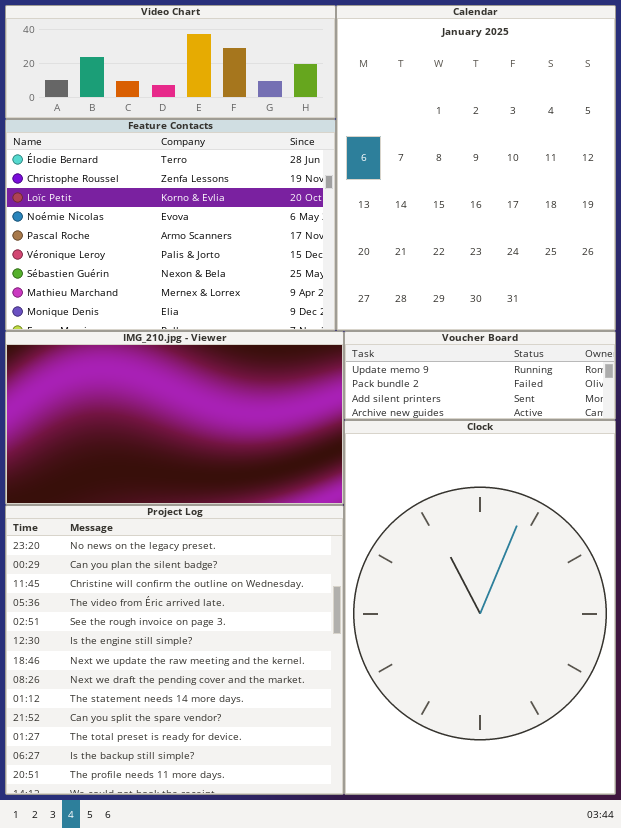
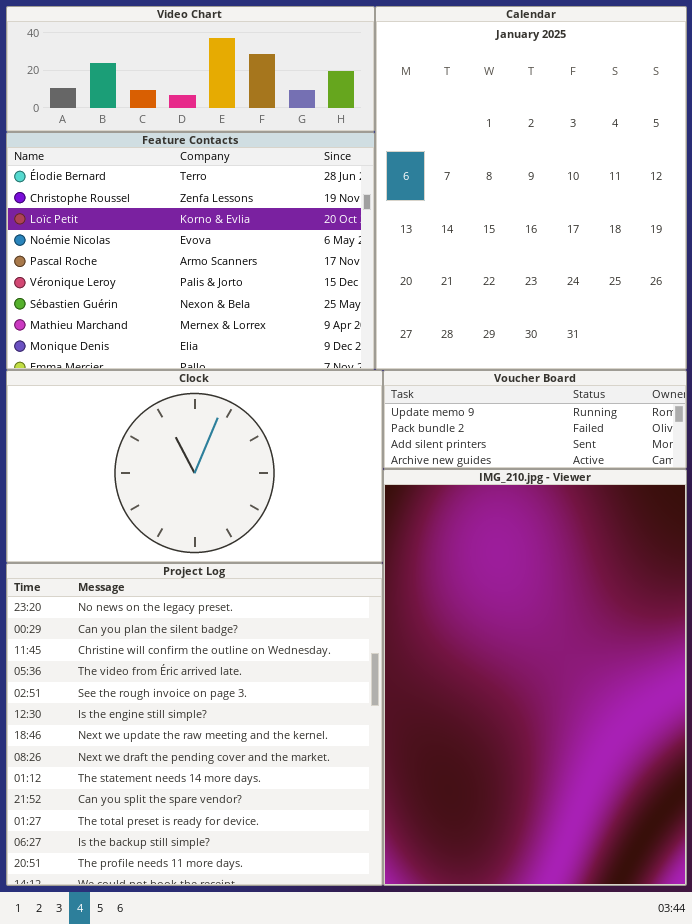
IMG_210.jpg - Viewer: [5,331,344,505] -> [383,469,687,886], moved, resized
Clock: [344,420,616,795] -> [6,370,383,563], moved, resized

